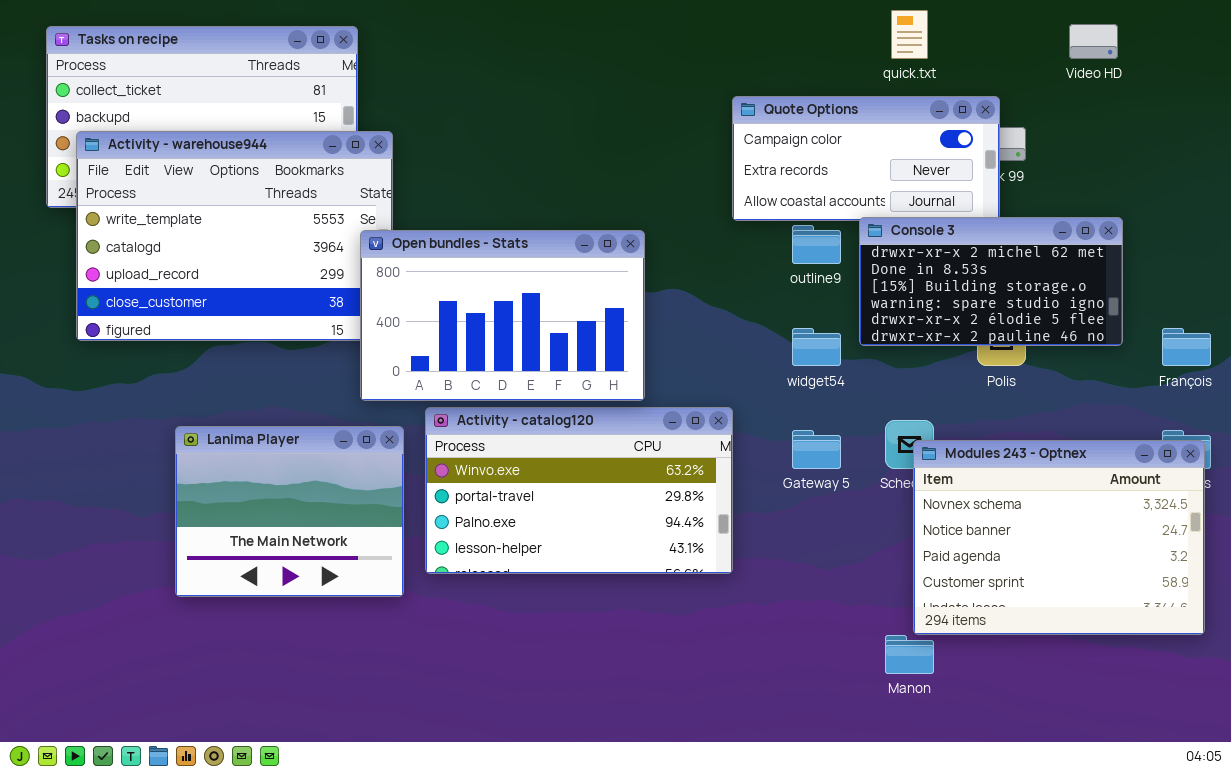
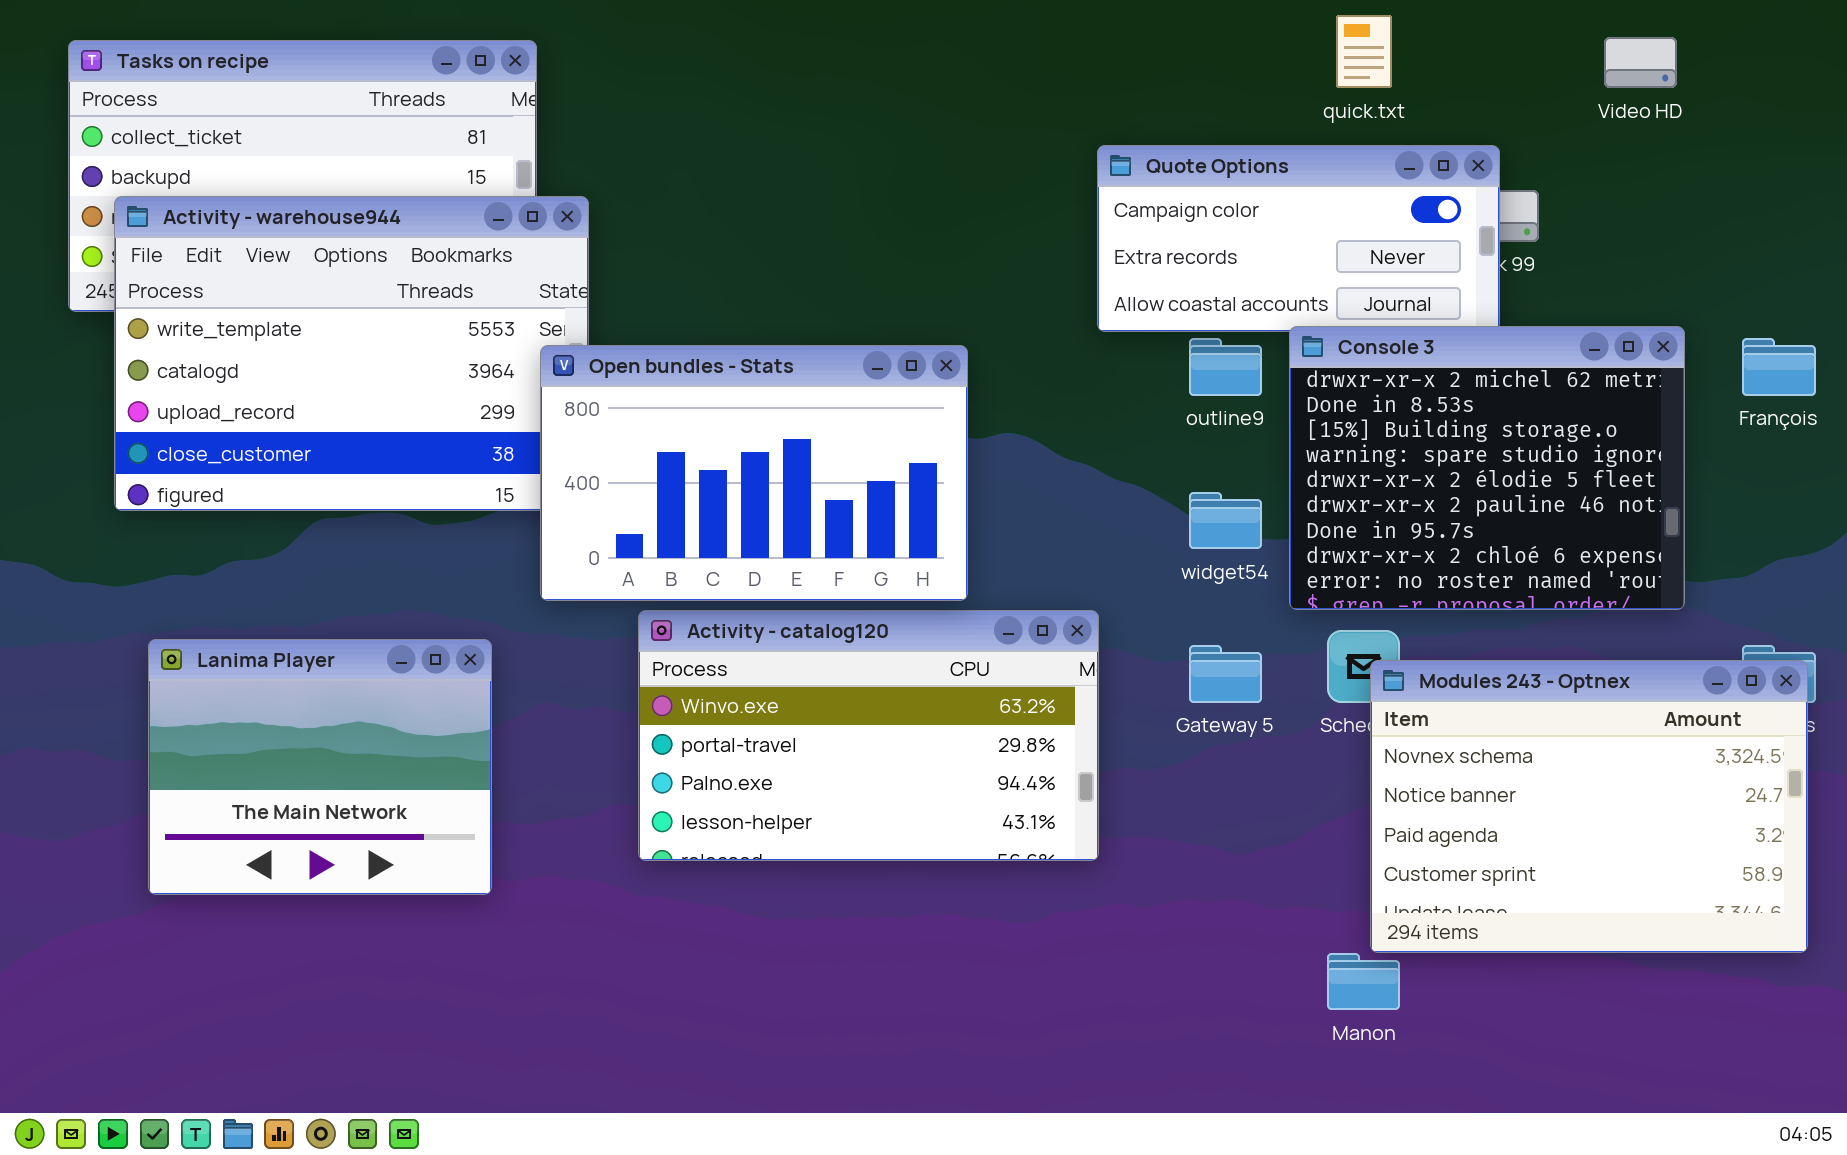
Console 3: [859,217,1123,346] -> [1289,326,1685,610], resized
François: [1162,328,1211,366] -> [1742,338,1816,396], moved
Lanima Player: [175,426,404,597] -> [148,639,492,895], moved

